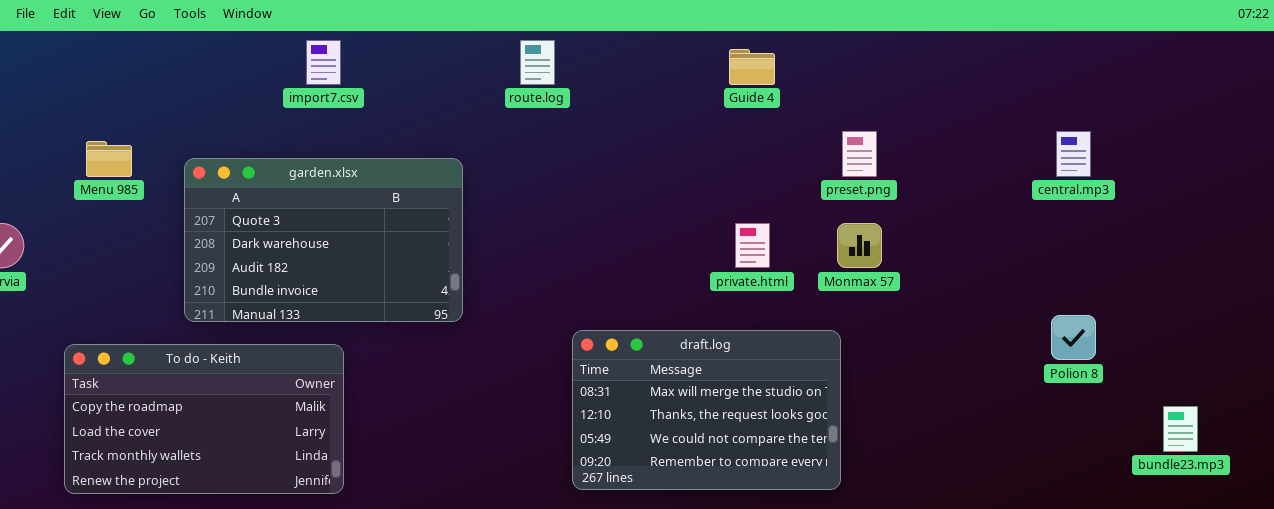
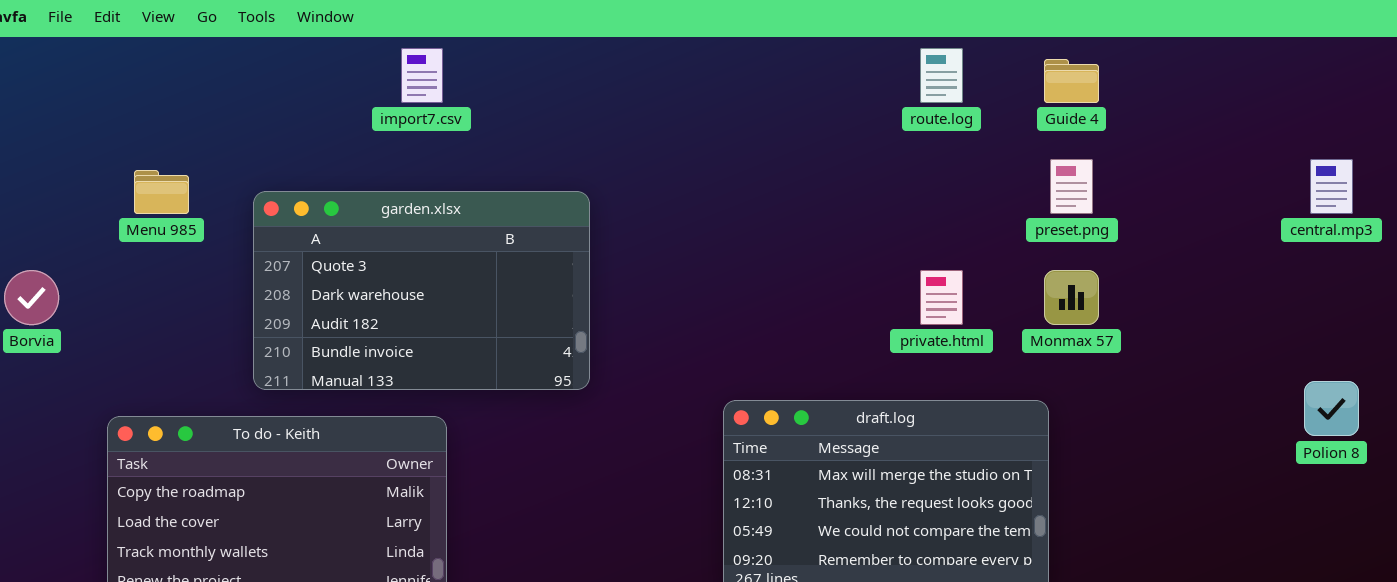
route.log: [520,40,555,85] -> [920,48,963,103], moved
Guide 4: [729,49,775,85] -> [1044,59,1099,103], moved

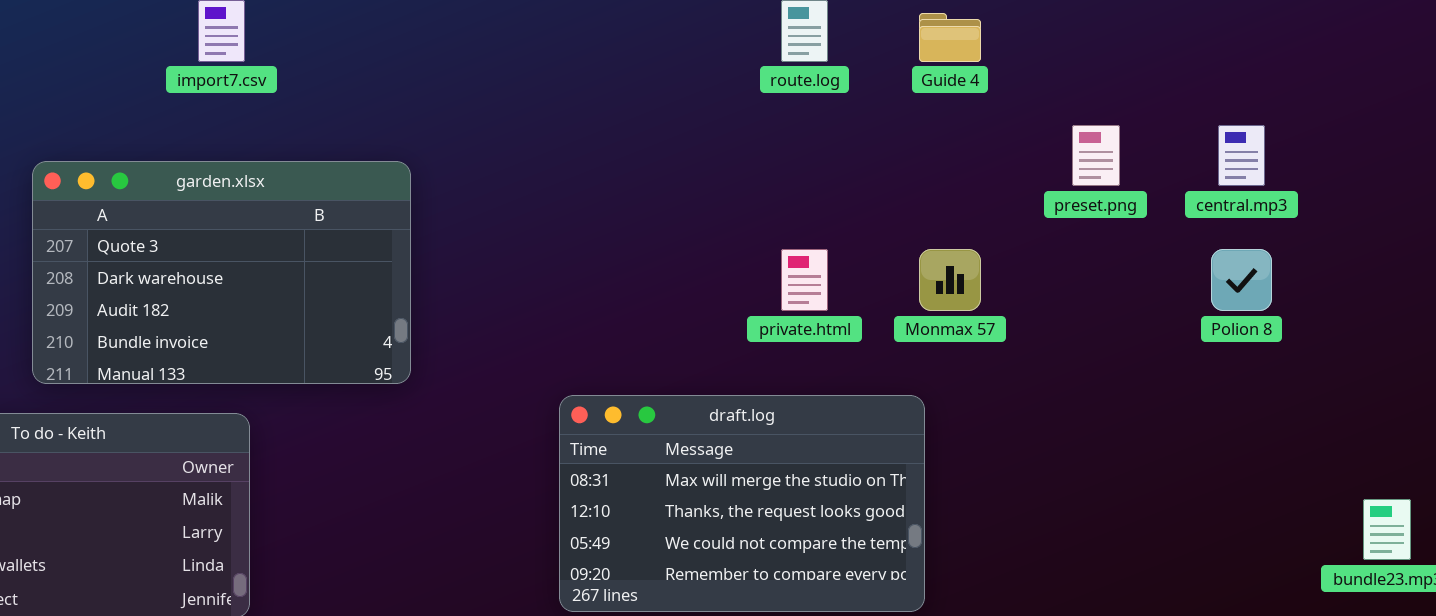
preset.png: [1050,159,1093,214] -> [1072,125,1120,186], moved
Polion 8: [1304,381,1359,436] -> [1211,249,1272,311], moved

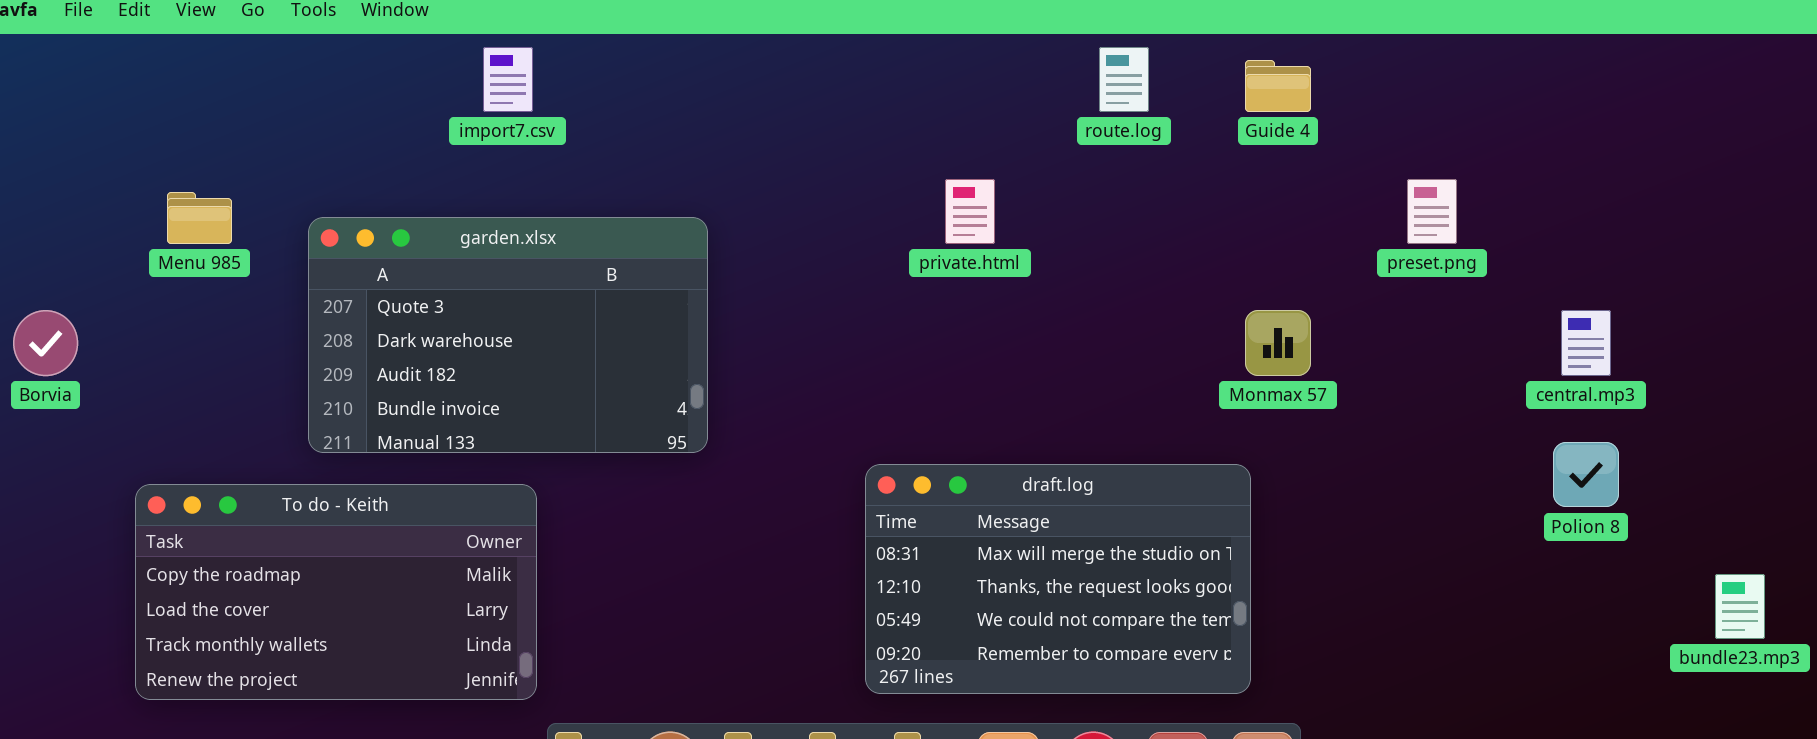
central.mp3: [1218,125,1265,186] -> [1561,310,1611,376], moved
private.html: [781,249,828,311] -> [945,179,995,244], moved
Polion 8: [1211,249,1272,311] -> [1553,442,1619,507], moved

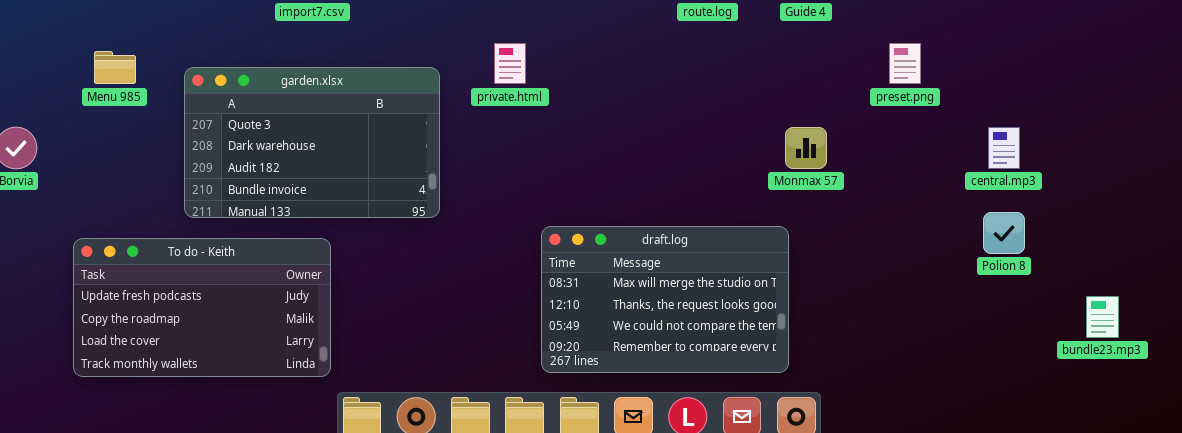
private.html: [945,179,995,244] -> [494,43,526,84], moved
To do - Keith: [135,484,537,700] -> [73,238,331,377], scrolled up 1 row

